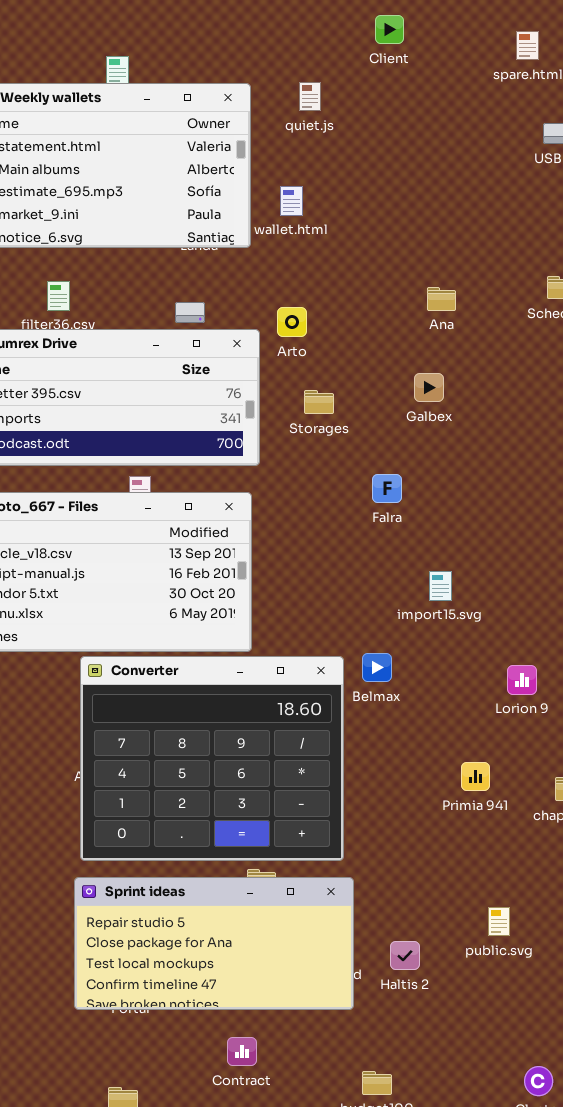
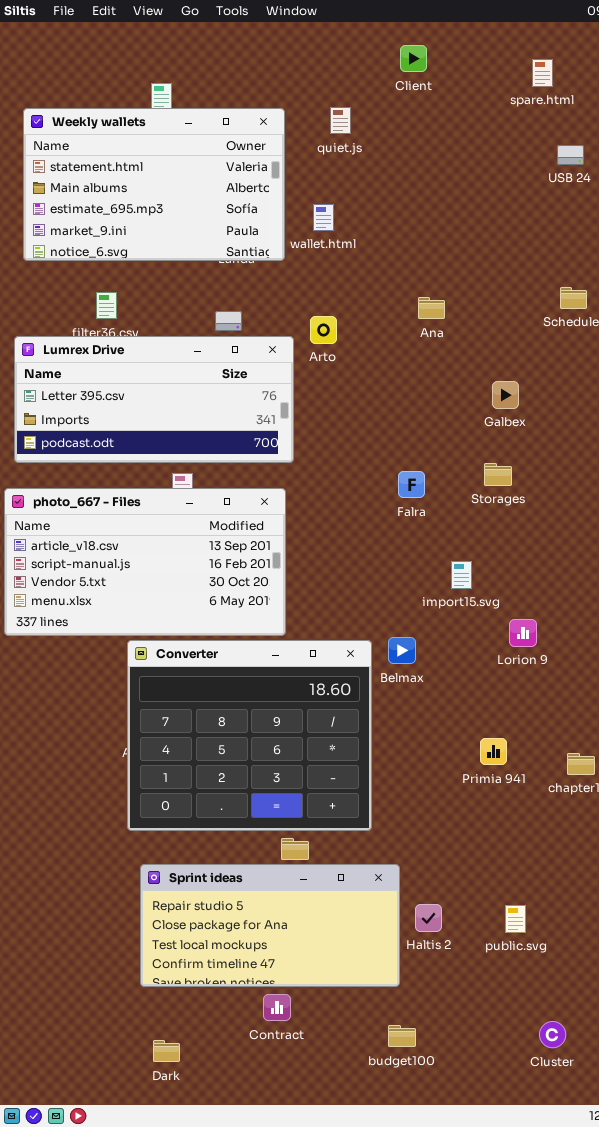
Ana: [427,287,456,311] -> [418,297,445,319], moved
Galbex: [414,373,444,402] -> [492,381,519,409], moved
Storages: [304,390,334,414] -> [484,463,512,486], moved
Lorion 9: [507,665,537,695] -> [509,619,537,647], moved
Sprint ideas: [74,877,354,1010] -> [140,864,400,987], moved
public.svg: [488,907,510,936] -> [505,905,526,933], moved

